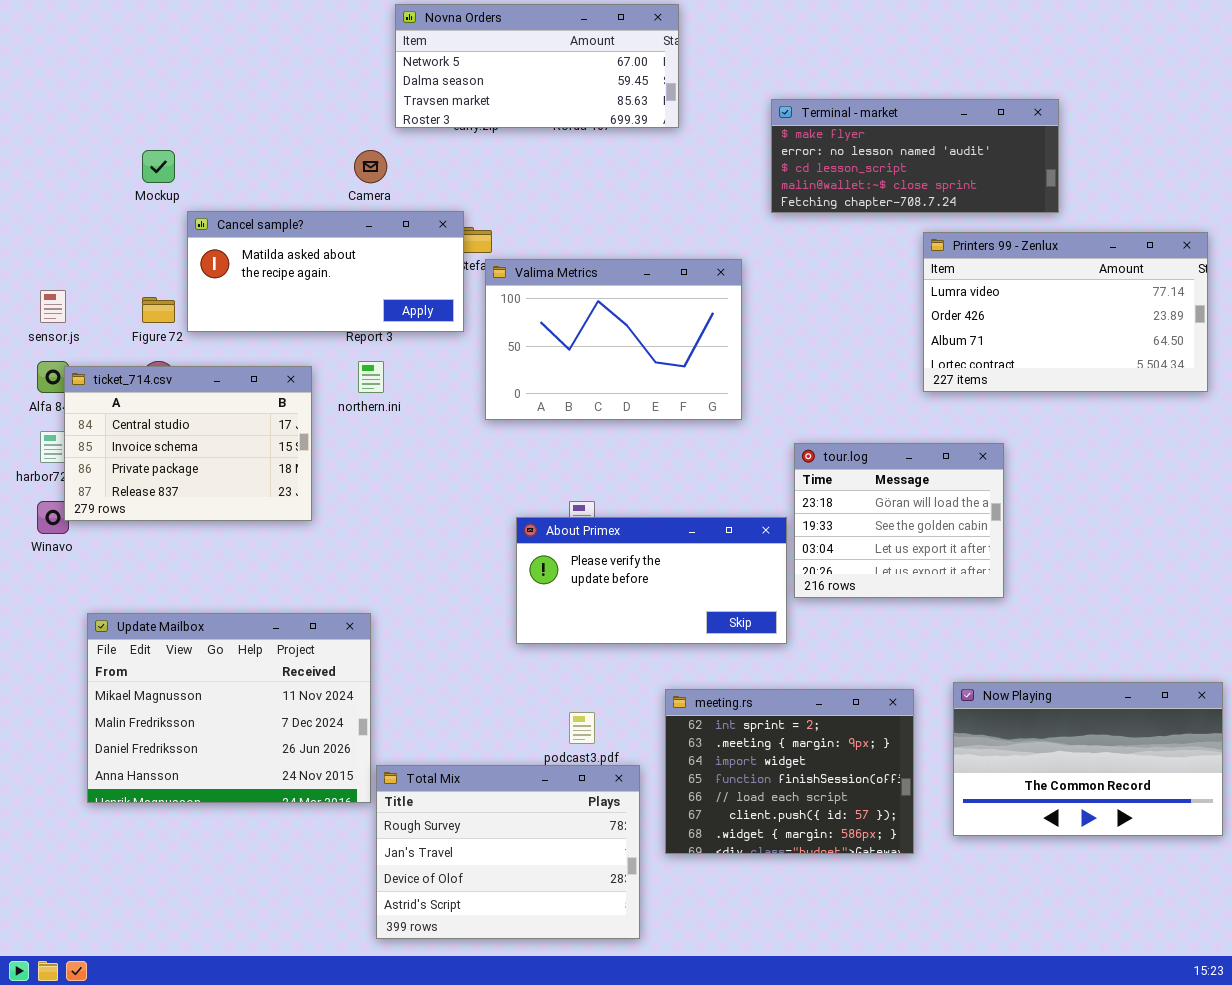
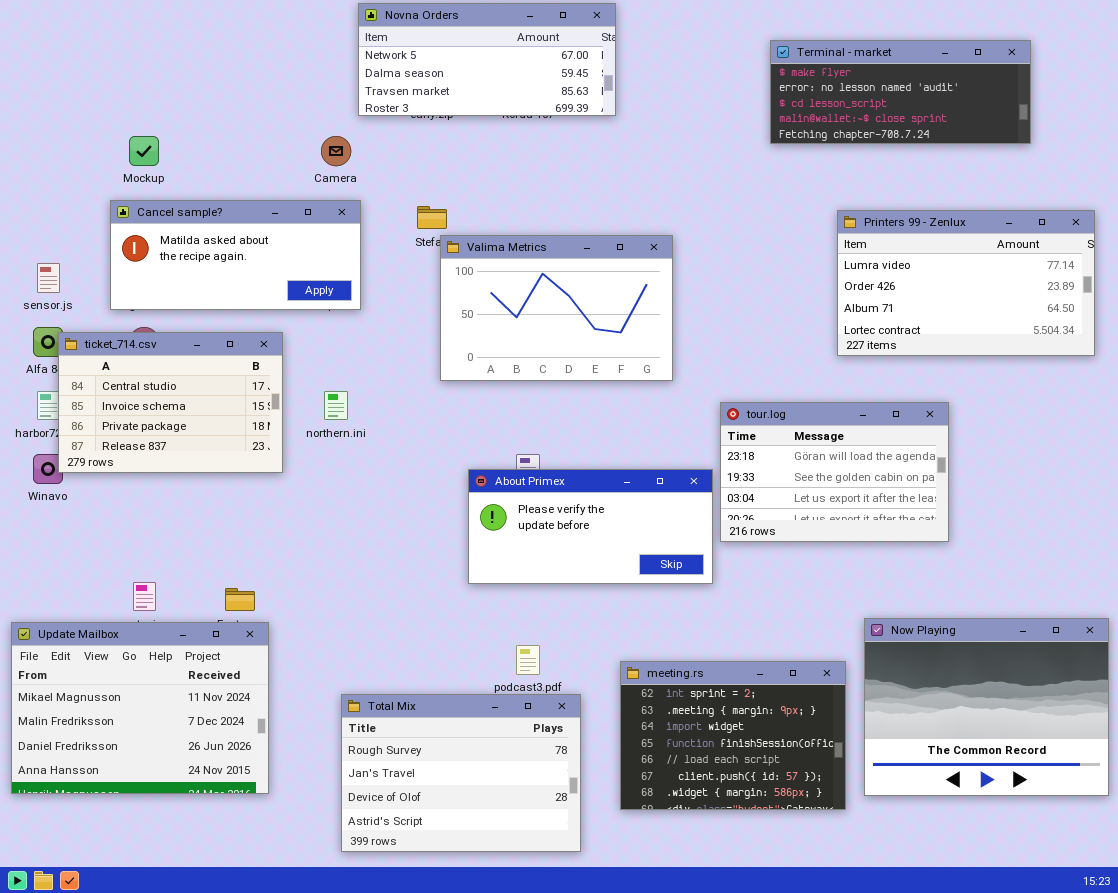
Terminal - market: [771,99,1059,213] -> [770,40,1031,144], moved
Cancel sample?: [187,211,464,332] -> [110,200,361,310], moved
northern.ini: [358,361,384,393] -> [324,391,348,420], moved
tour.log: [794,443,1004,598] -> [720,402,949,542], resized
Update Mailbox: [87,613,371,803] -> [11,622,269,794], moved
Now Playing: [953,682,1223,836] -> [864,618,1109,796], resized
meeting.rs: [665,689,914,854] -> [620,661,846,810], moved

